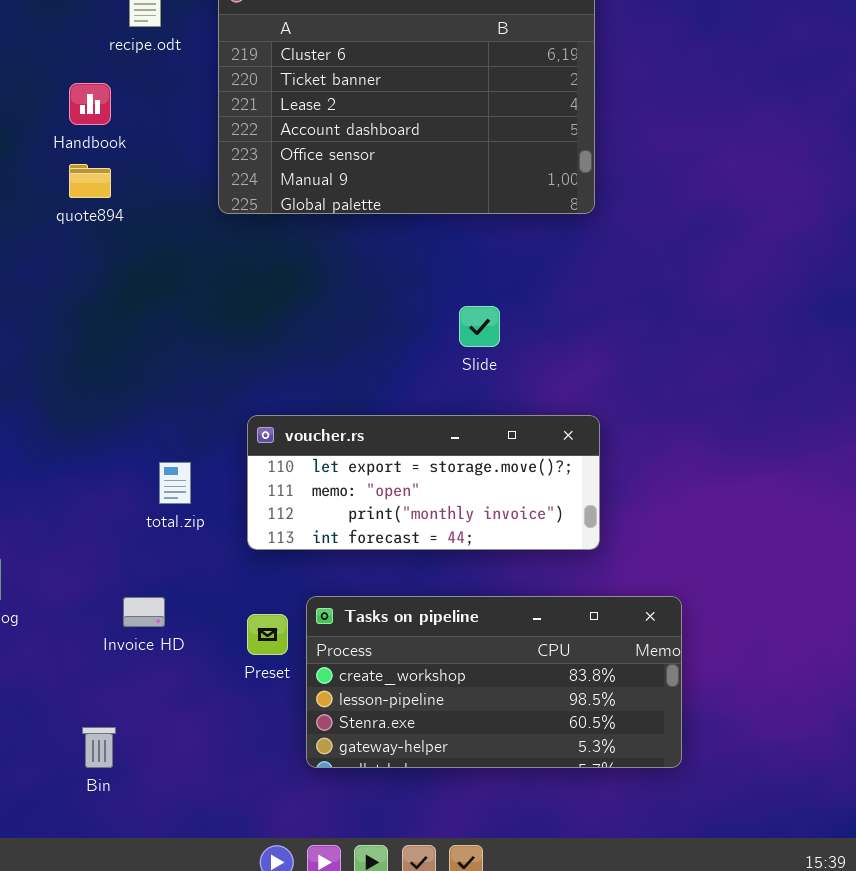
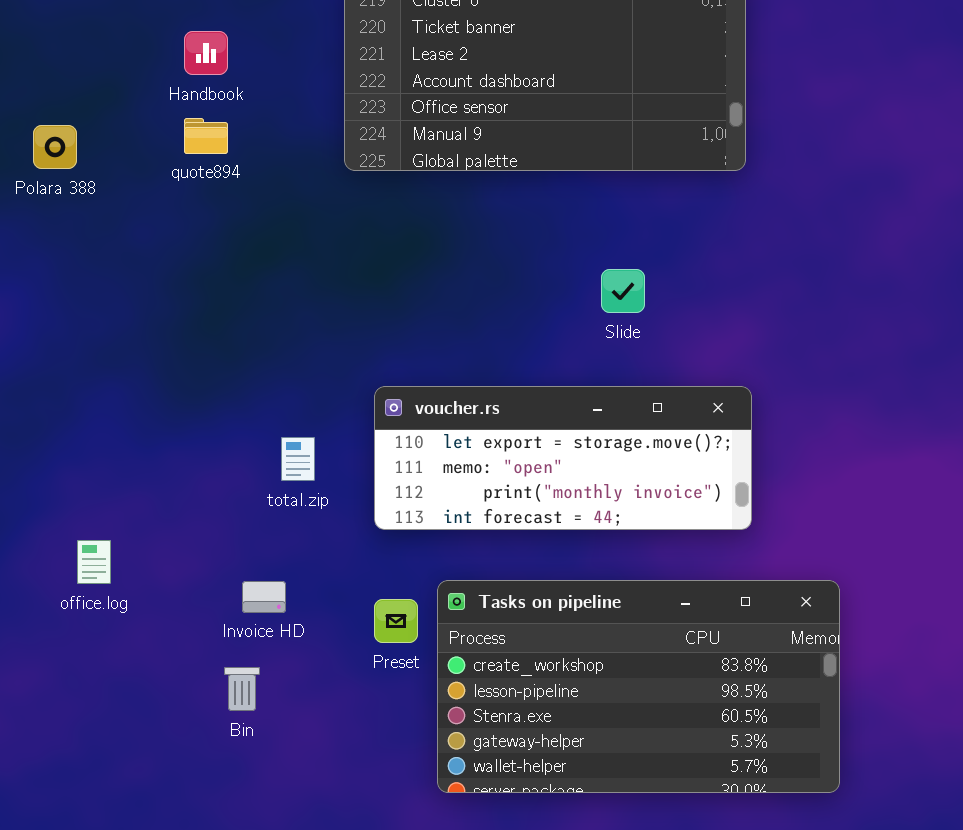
Tasks on pipeline: [306,596,682,768] -> [437,580,840,793], resized
Bin: [82,727,116,768] -> [224,667,260,711], moved

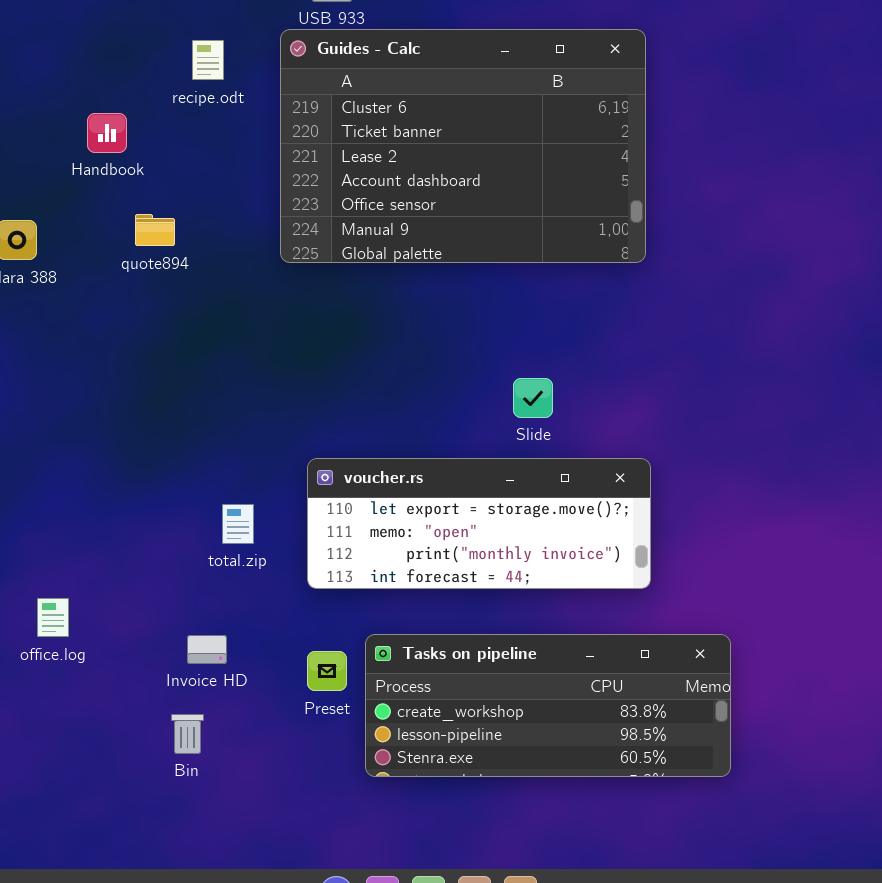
Handbook: [184,31,228,75] -> [87,113,127,153], moved
Slide: [601,269,645,313] -> [513,378,553,418], moved
Tasks on pipeline: [437,580,840,793] -> [365,634,731,777], resized

